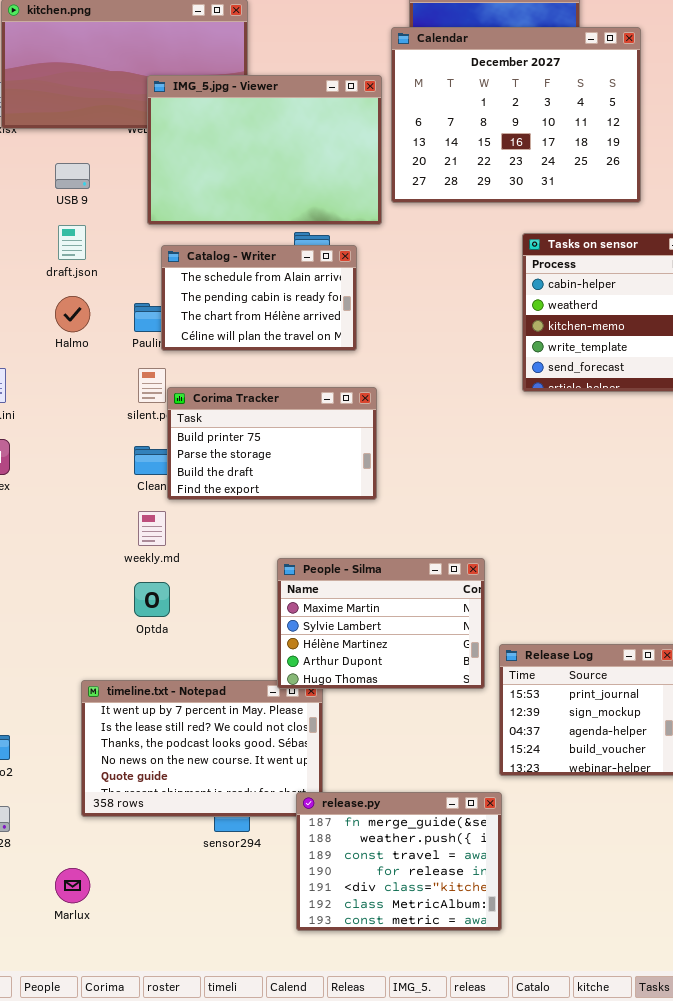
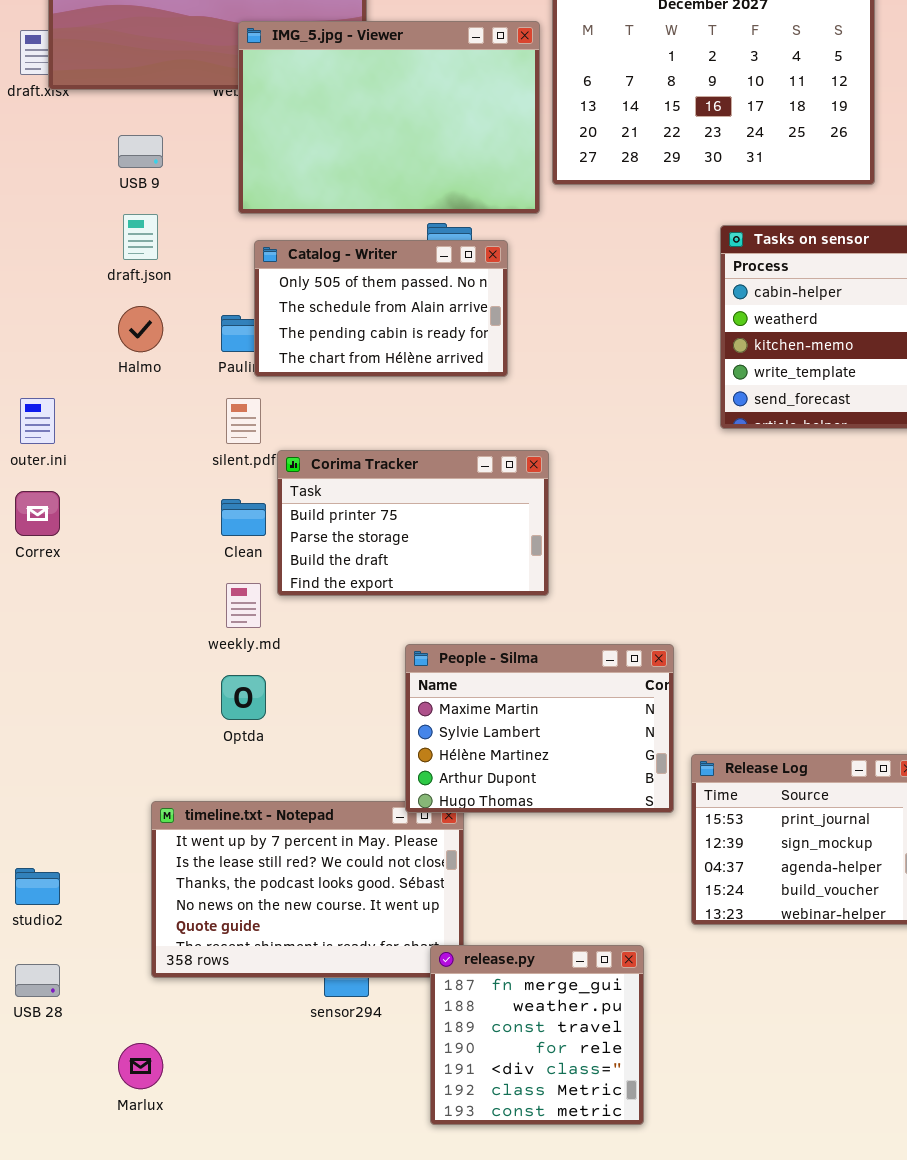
Catalog - Writer: [161,245,357,351] -> [254,240,508,377], scrolled up 1 row
Corima Tracker: [167,387,377,500] -> [277,450,549,596], moved
release.py: [296,792,502,931] -> [430,945,644,1125], resized

